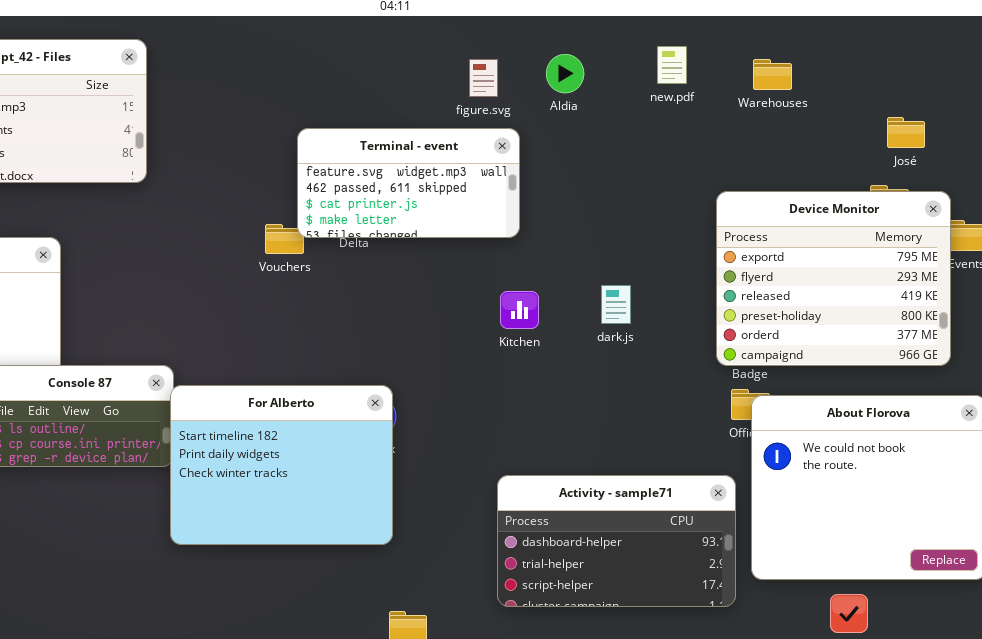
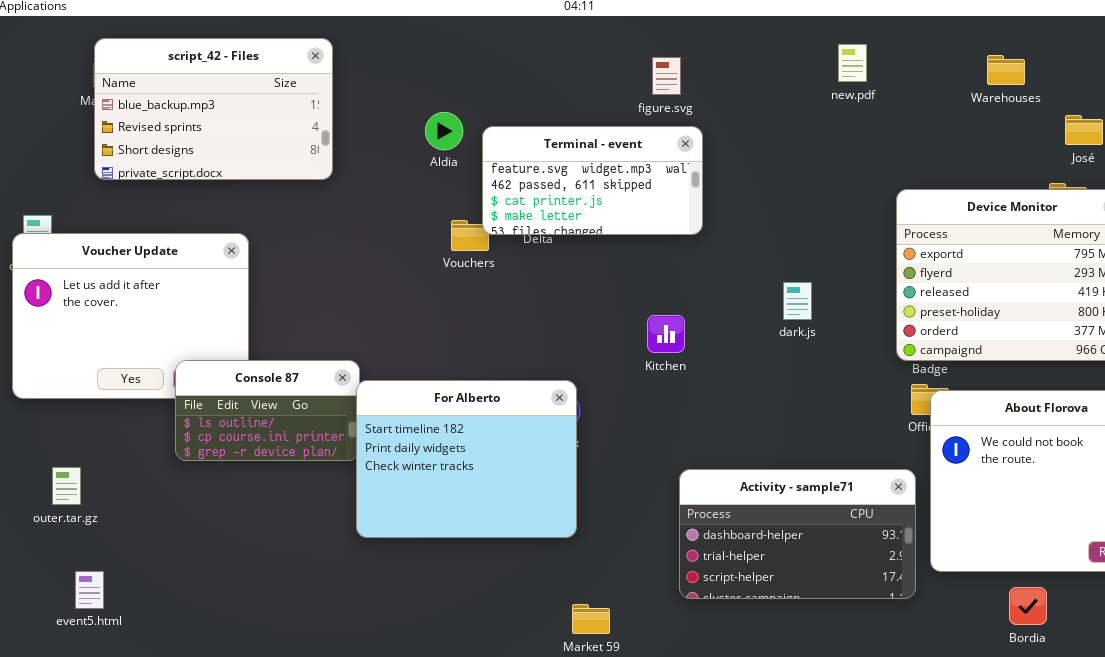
Aldia: [546,54,584,93] -> [425,112,463,150], moved
Warehouses: [753,59,792,90] -> [987,55,1025,85], moved
Kitchen: [500,291,539,329] -> [647,315,685,353], moved

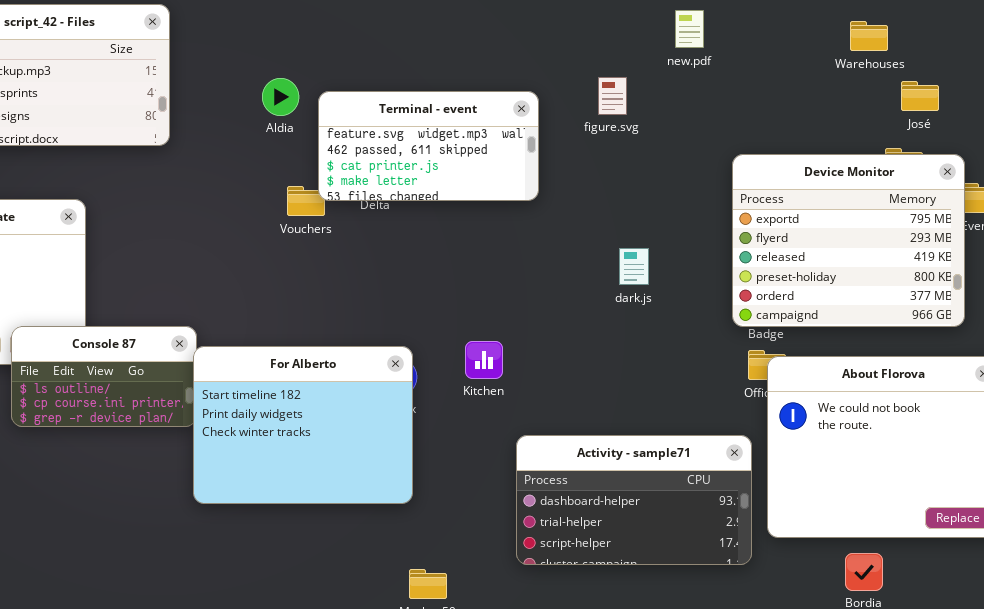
Warehouses: [987,55,1025,85] -> [850,21,888,51], moved
figure.svg: [652,57,681,95] -> [598,77,627,115], moved
Kitchen: [647,315,685,353] -> [465,341,503,379], moved

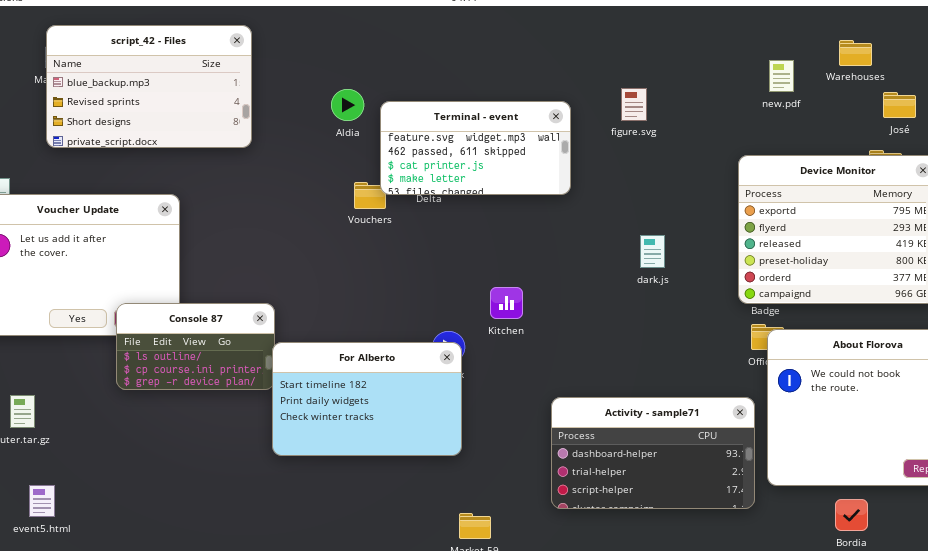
new.pdf: [675,10,704,48] -> [769,60,794,92], moved
Kitchen: [465,341,503,379] -> [490,287,523,319], moved
For Alberto: [193,346,413,504] -> [272,342,462,456], resized

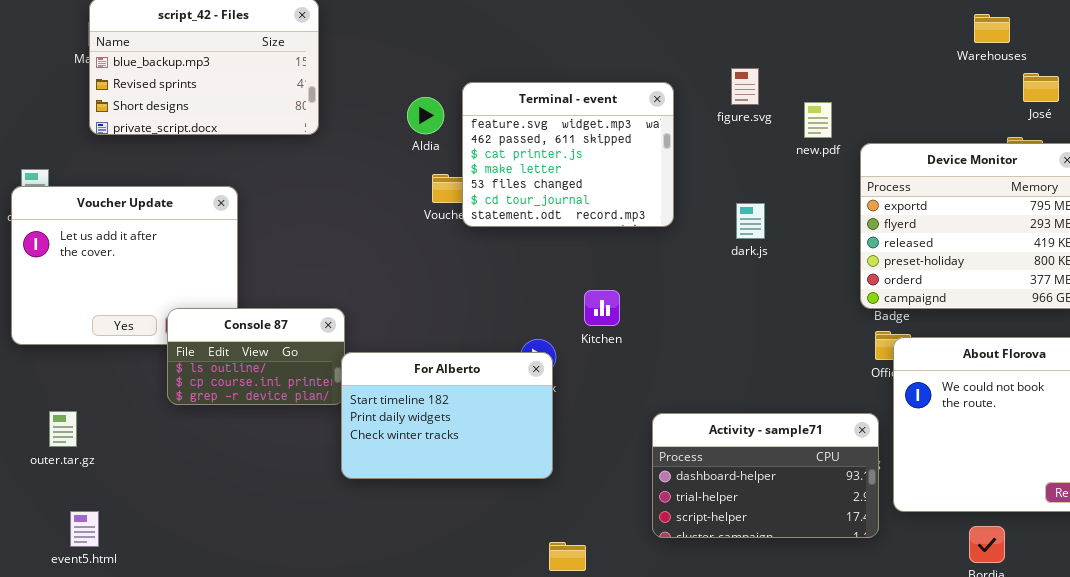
new.pdf: [769,60,794,92] -> [804,102,832,138], moved
Aldia: [331,89,364,121] -> [407,97,444,134], moved
Terminal - event: [380,101,571,195] -> [462,82,674,227], resized
dark.js: [640,235,665,268] -> [736,203,765,239], moved

